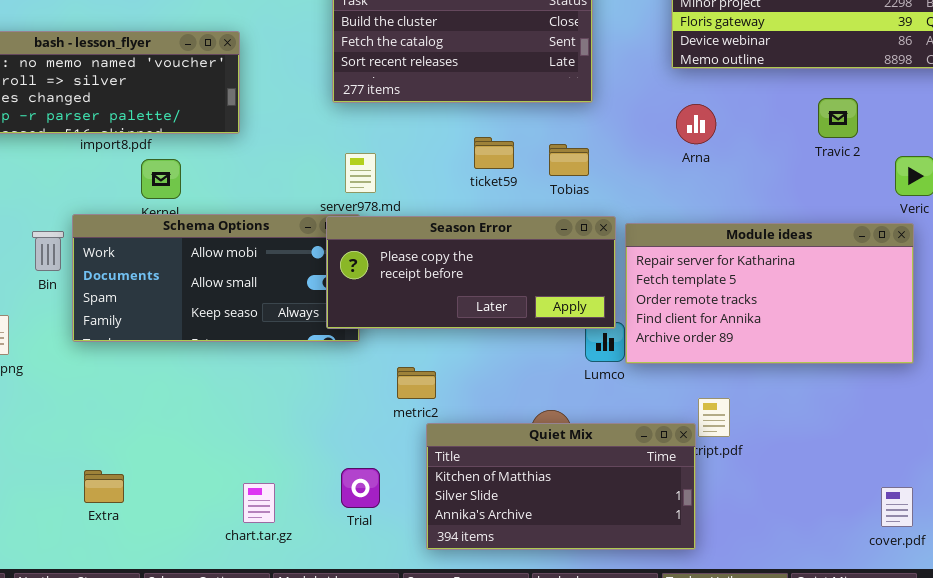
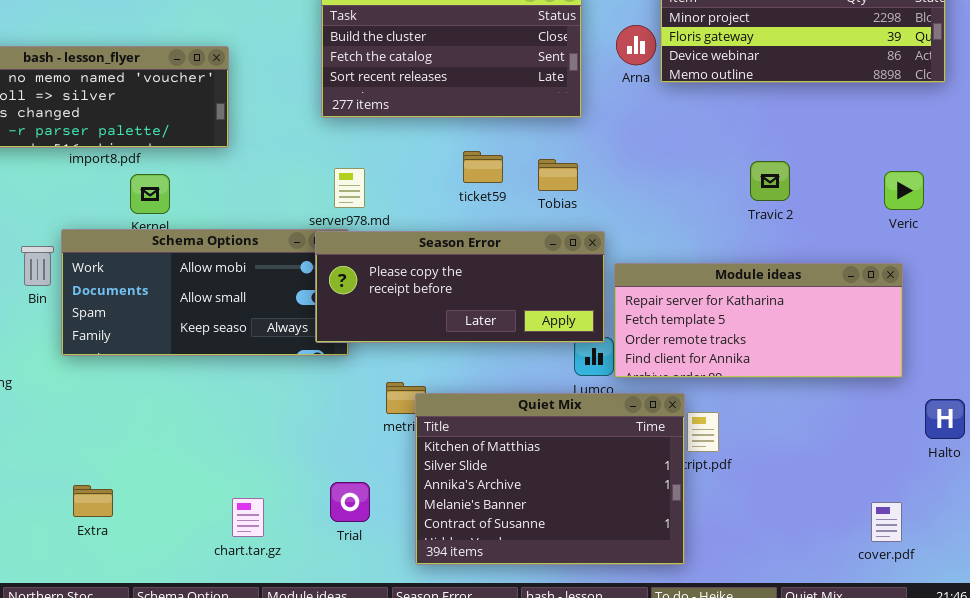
Travic 2: [818,98,858,138] -> [750,161,790,201], moved
Arna: [676,104,716,144] -> [616,25,656,65], moved
Module ideas: [625,223,914,364] -> [614,263,903,378], resized
Quiet Mix: [426,423,696,550] -> [415,393,685,565], resized

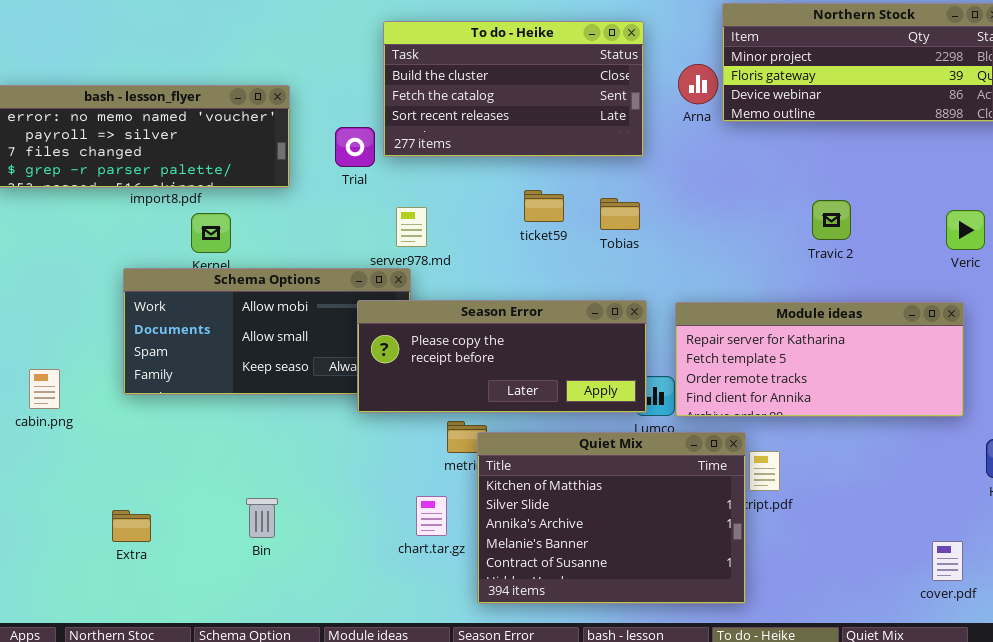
Season Error: [315,231,605,343] -> [357,300,647,413], moved
Bin: [21,246,54,286] -> [246,498,278,538], moved
Trial: [330,482,370,522] -> [335,127,375,167], moved
Extra: [73,485,113,517] -> [112,510,151,542], moved
chart.tar.gz: [232,498,264,537] -> [416,496,447,536], moved

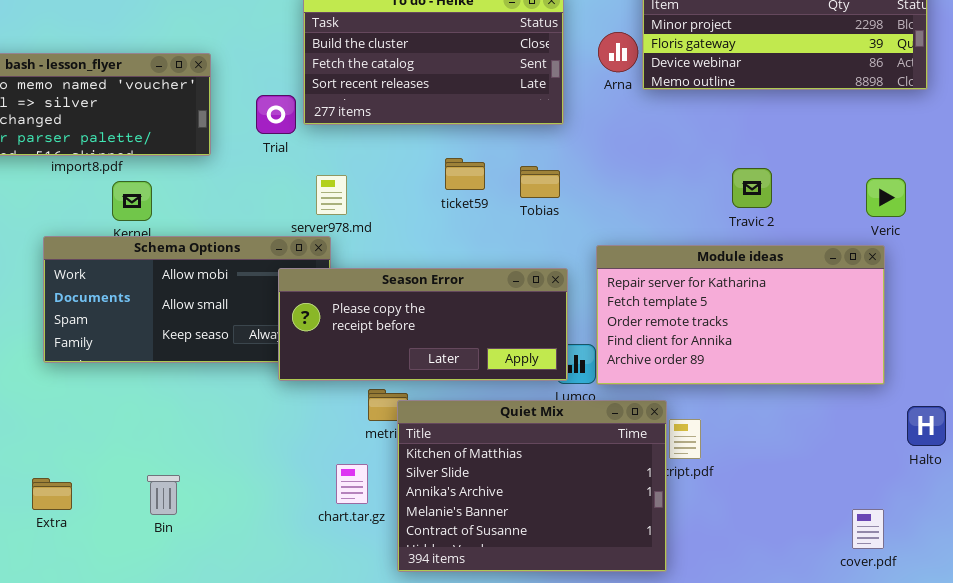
Module ideas: [675,302,964,417] -> [596,245,885,385], resized
Bin: [246,498,278,538] -> [147,475,180,515], moved

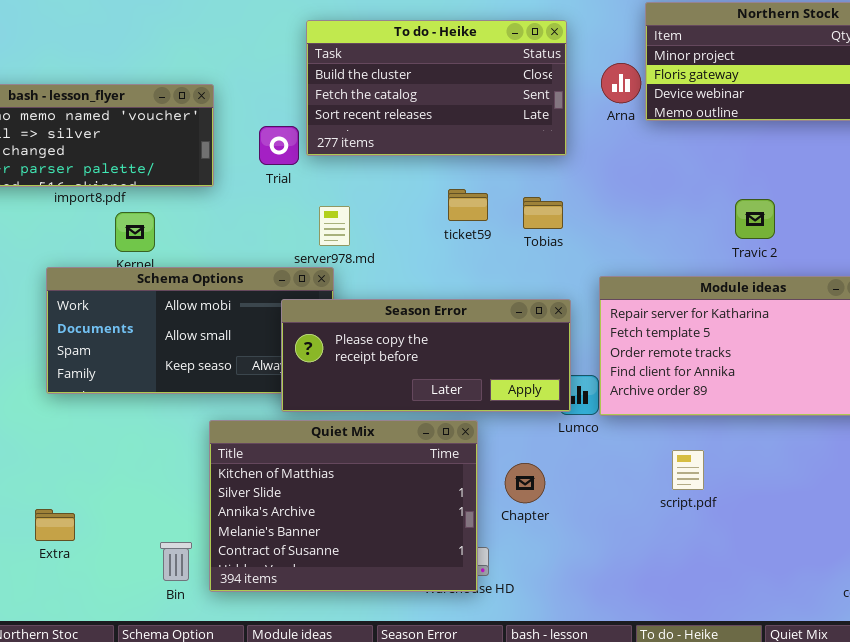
Quiet Mix: [397,400,667,572] -> [209,420,478,592], moved
Bin: [147,475,180,515] -> [160,542,192,581], moved

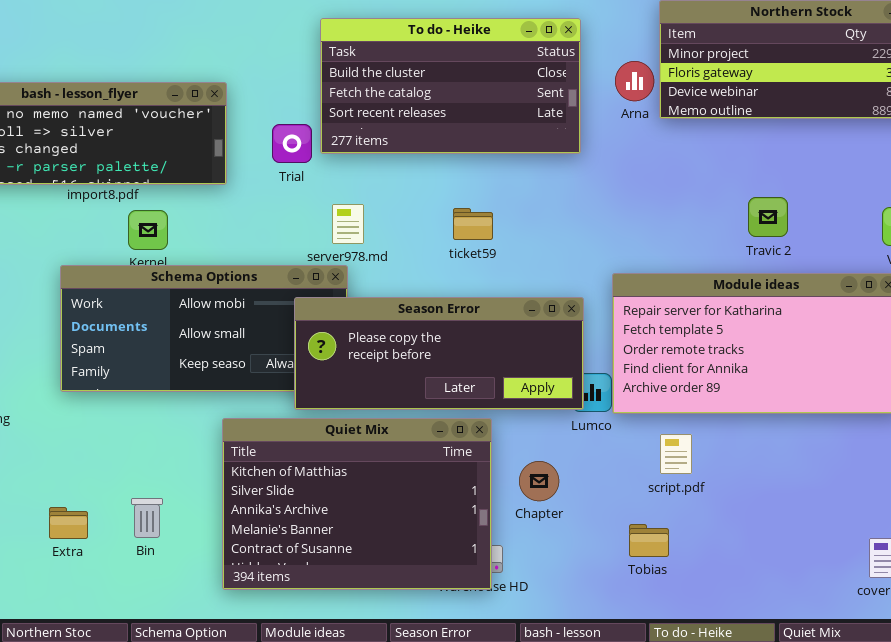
ticket59: [448,189,488,221] -> [453,208,493,240], moved
Tobias: [523,197,563,229] -> [629,524,669,557], moved
script.pdf: [672,450,704,490] -> [660,434,692,474], moved
Bin: [160,542,192,581] -> [131,498,163,538], moved

